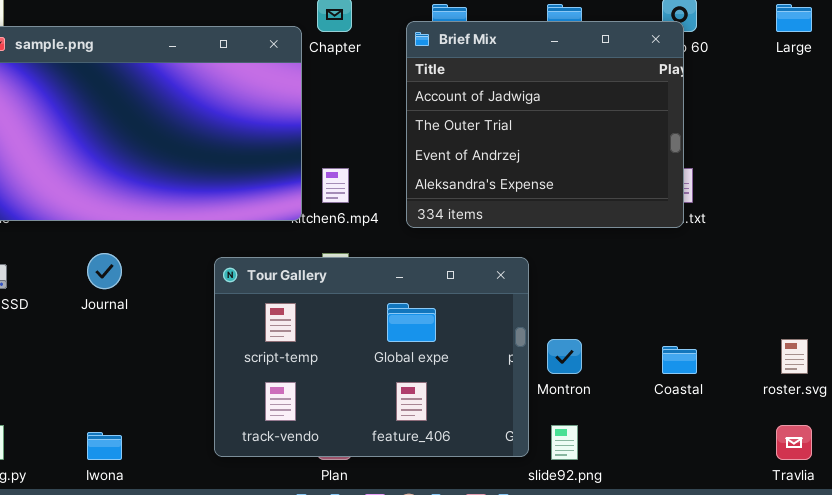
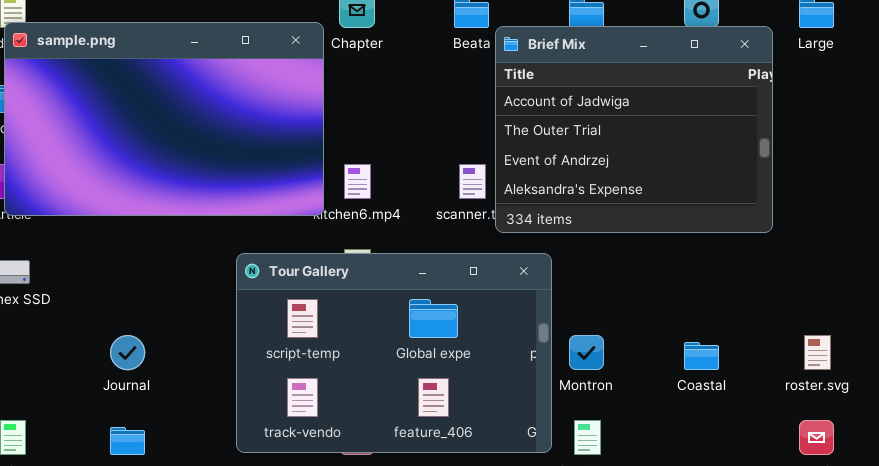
Brief Mix: [406,21,684,228] -> [495,26,773,233], moved
Journal: [87,253,122,289] -> [110,335,145,370], moved

